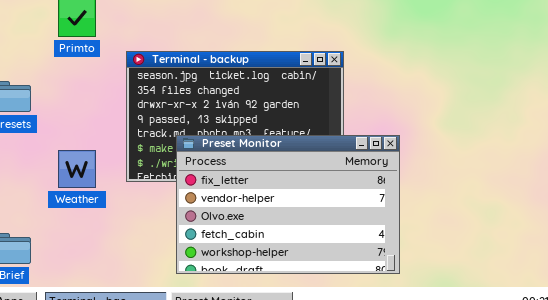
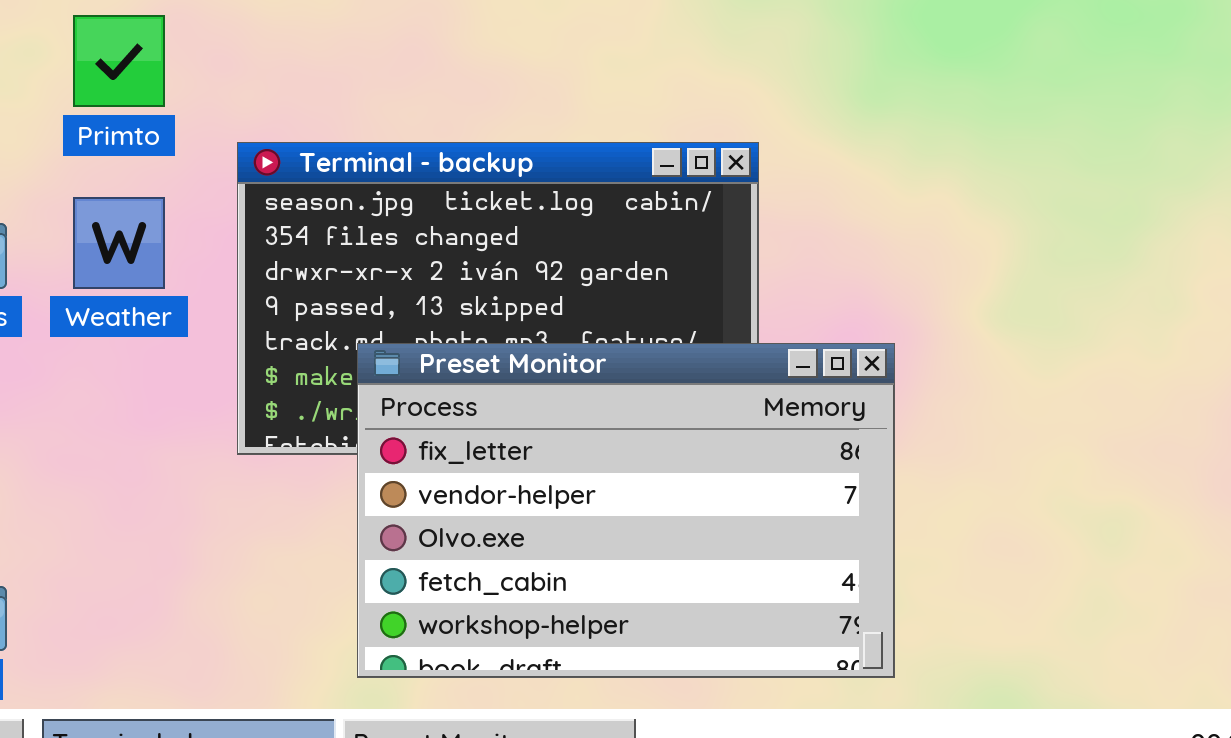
Weather: [58,150,96,188] -> [73,197,165,289], moved

